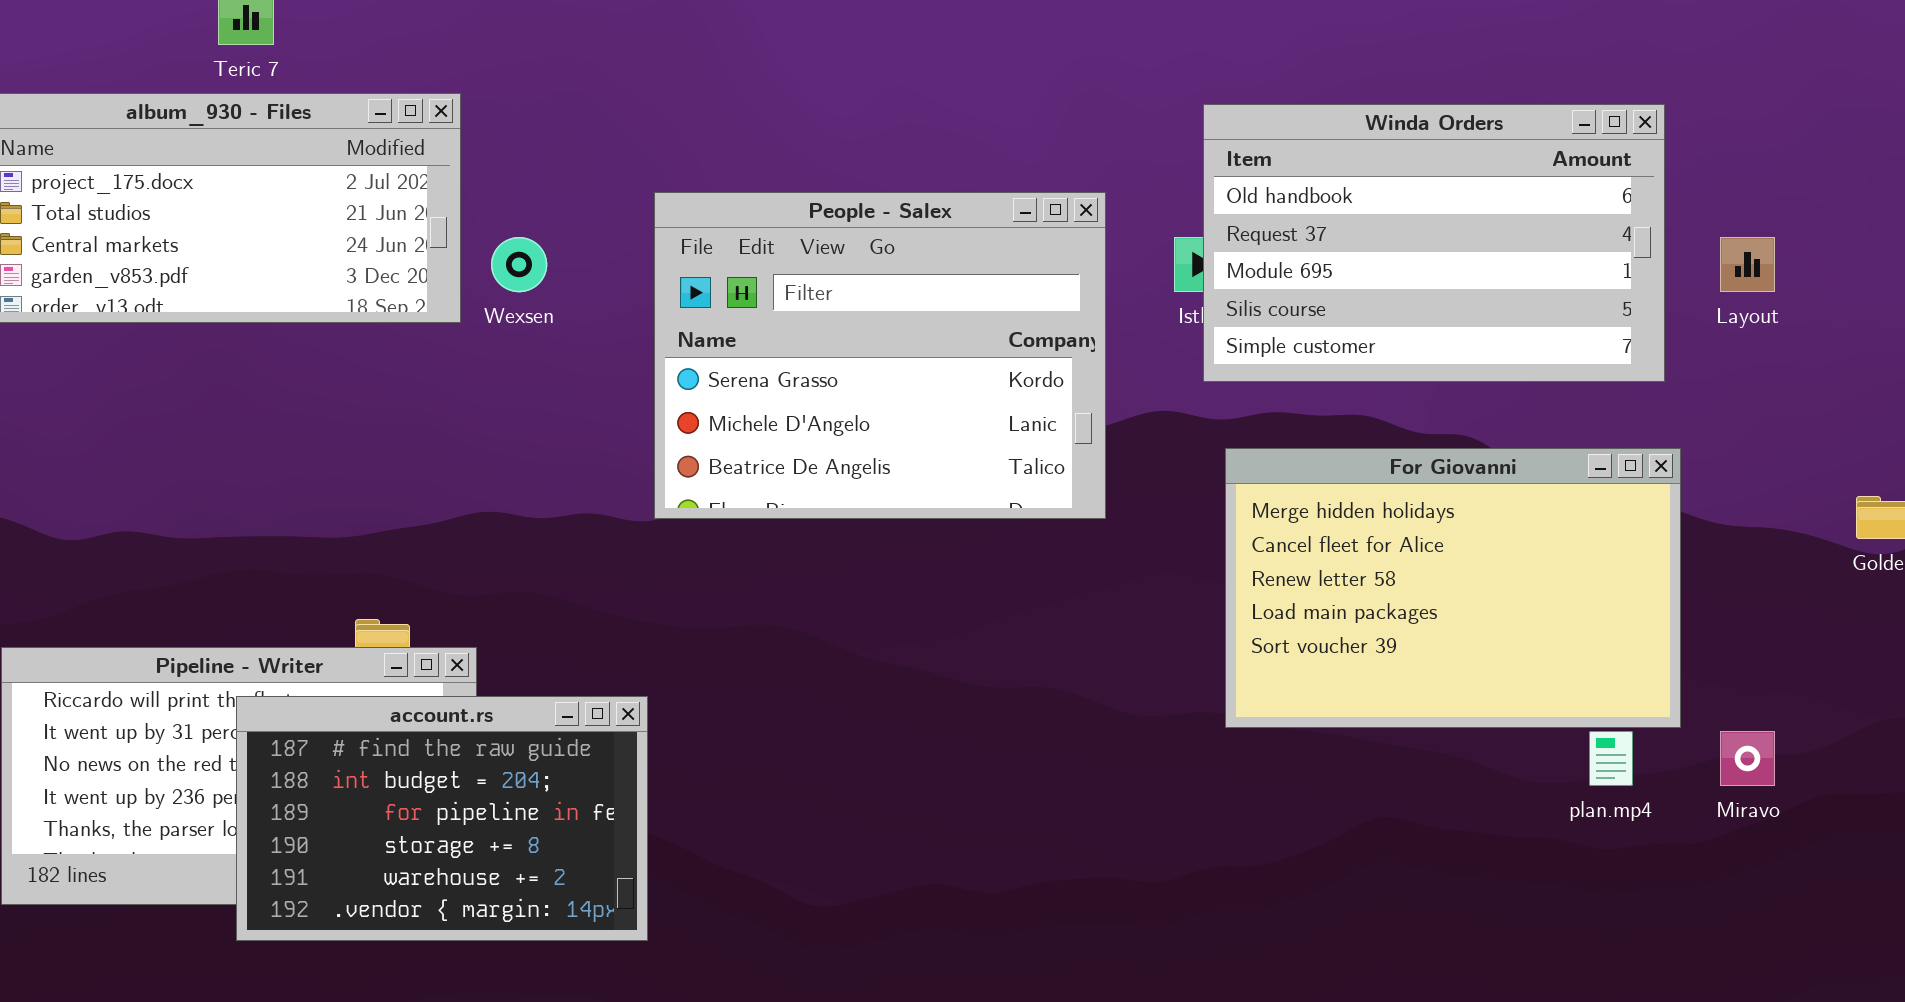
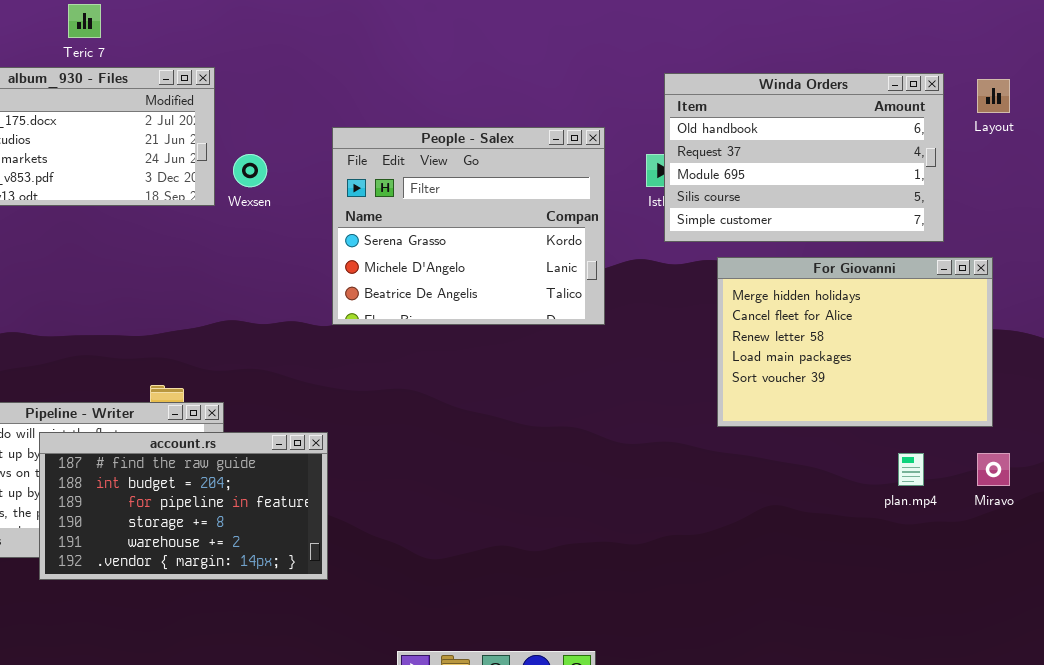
Layout: [1720,237,1775,292] -> [977,79,1010,113], moved
For Giovanni: [1225,448,1681,728] -> [717,257,993,427], moved
account.rs: [236,696,648,941] -> [39,432,328,580], resized

